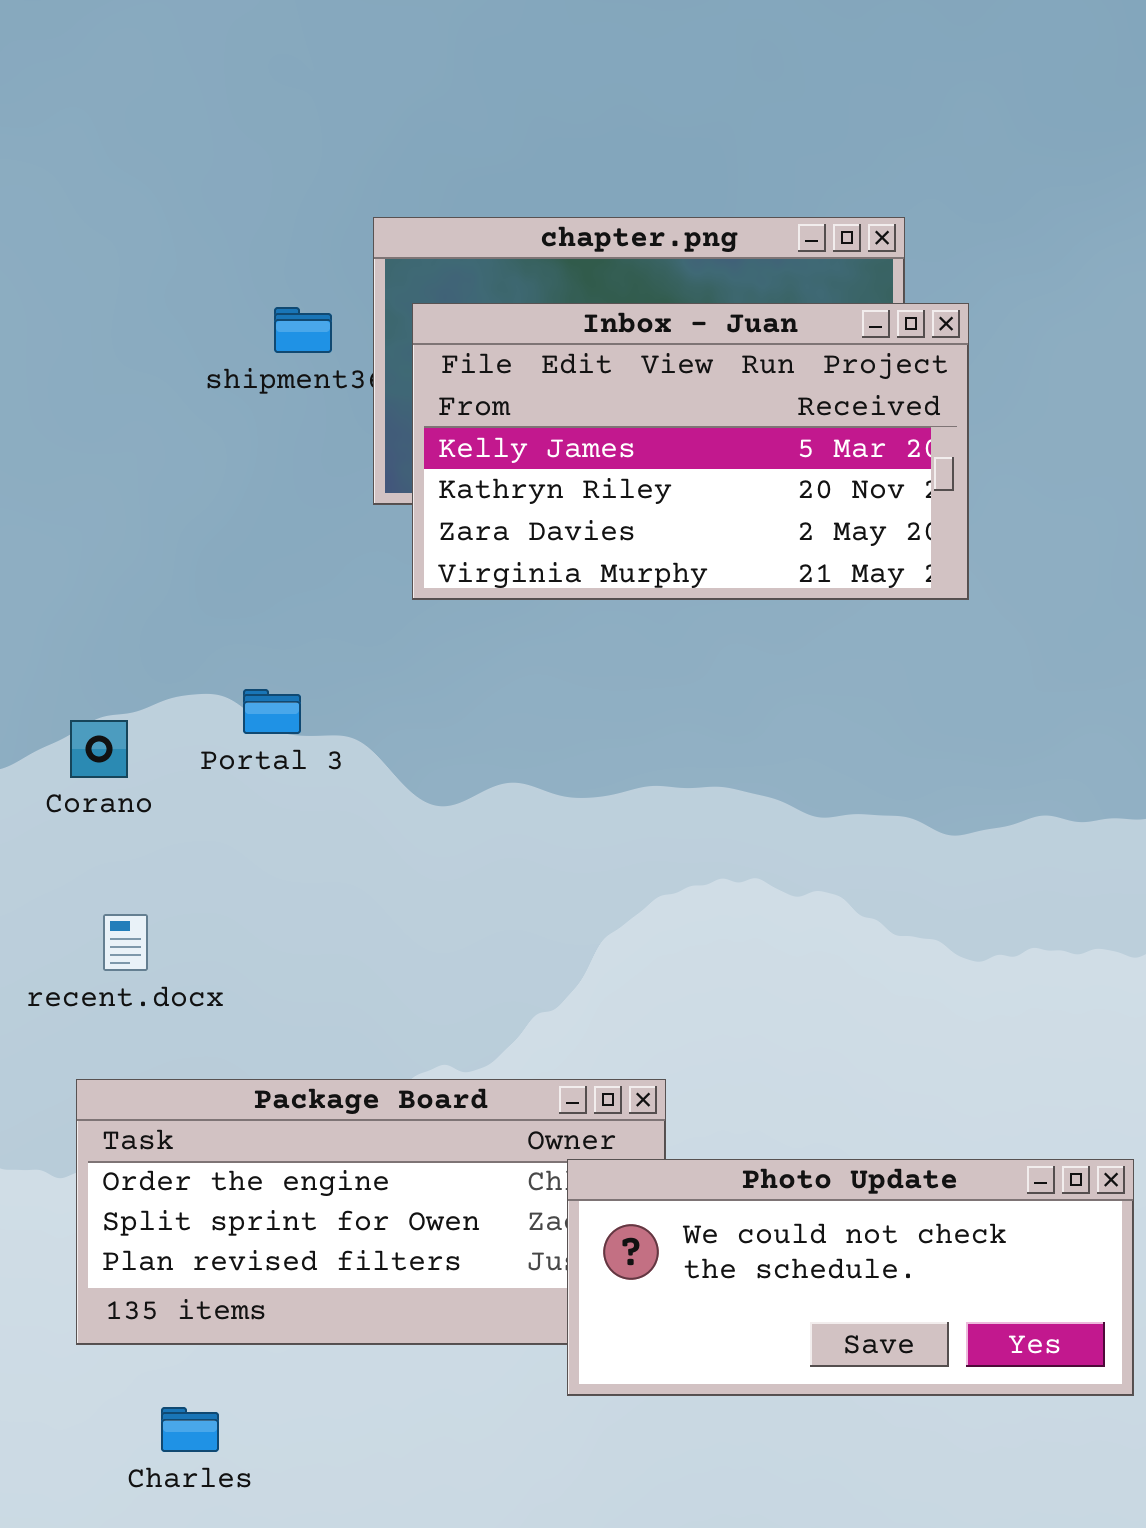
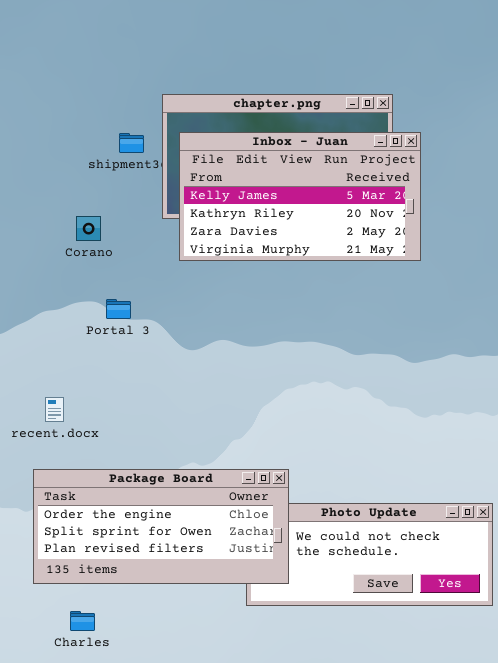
Corano: [70,720,128,778] -> [76,216,101,241], moved
Package Board: [76,1079,666,1345] -> [33,469,289,584], raised

